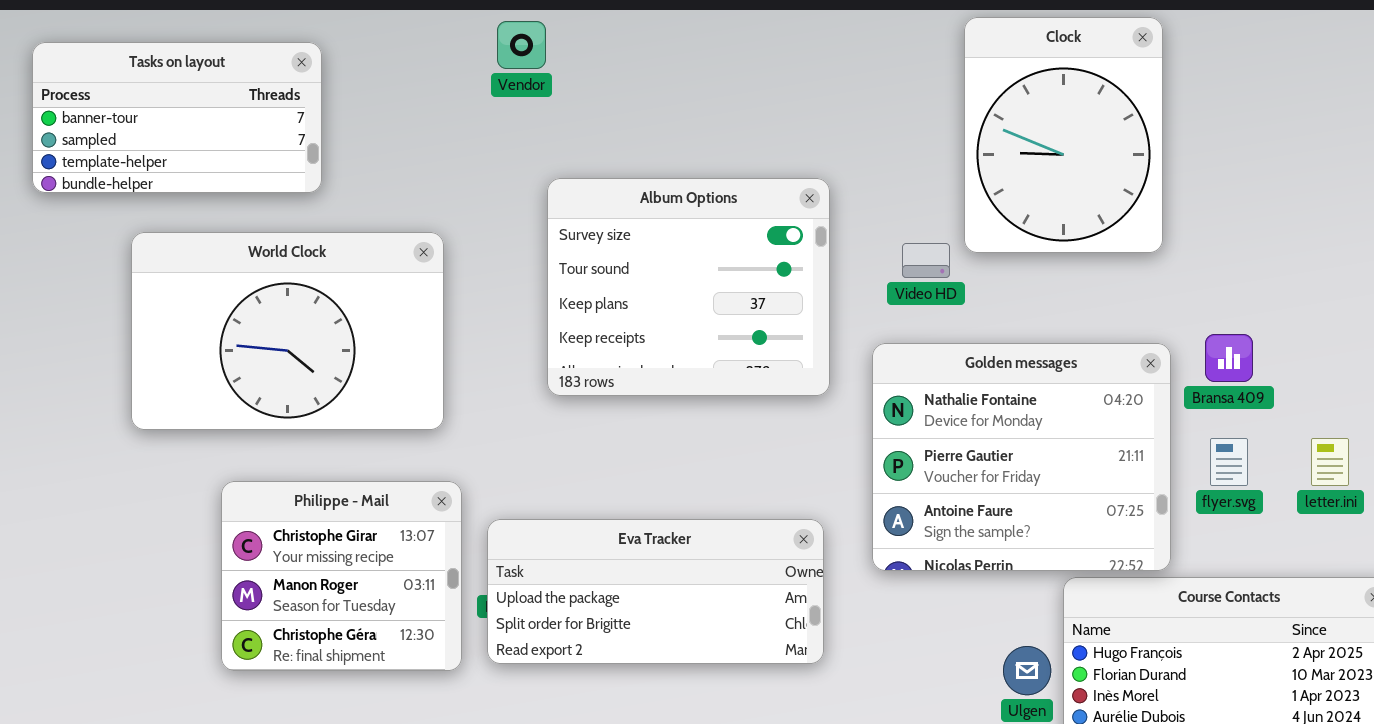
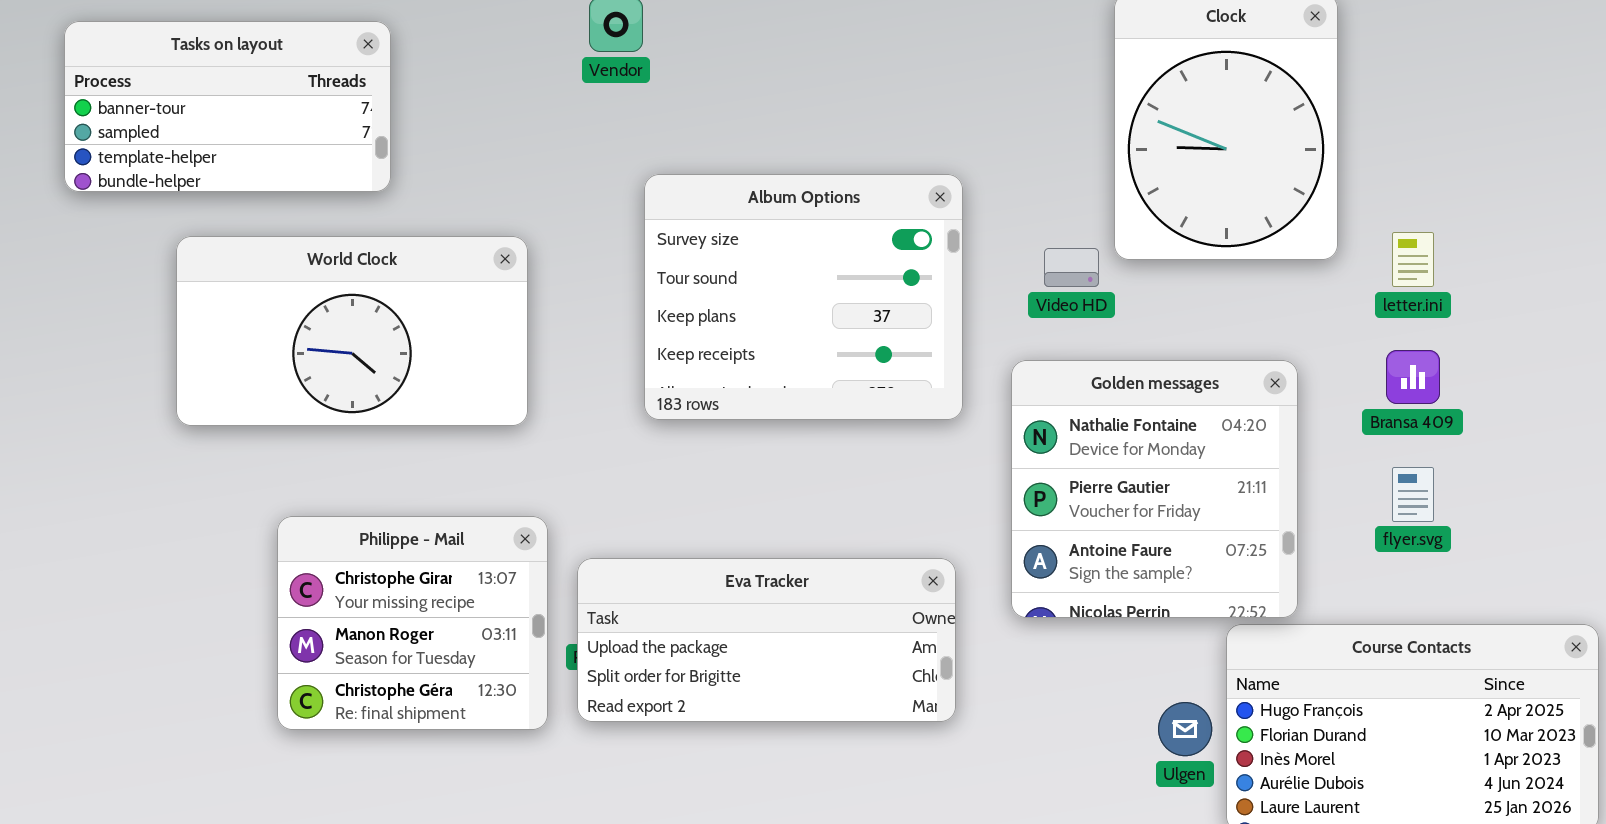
World Clock: [131,232,444,430] -> [176,236,528,426], resized
Golden messages: [872,343,1171,571] -> [1011,360,1298,618], resized
letter.ini: [1311,438,1349,486] -> [1392,232,1434,287], moved

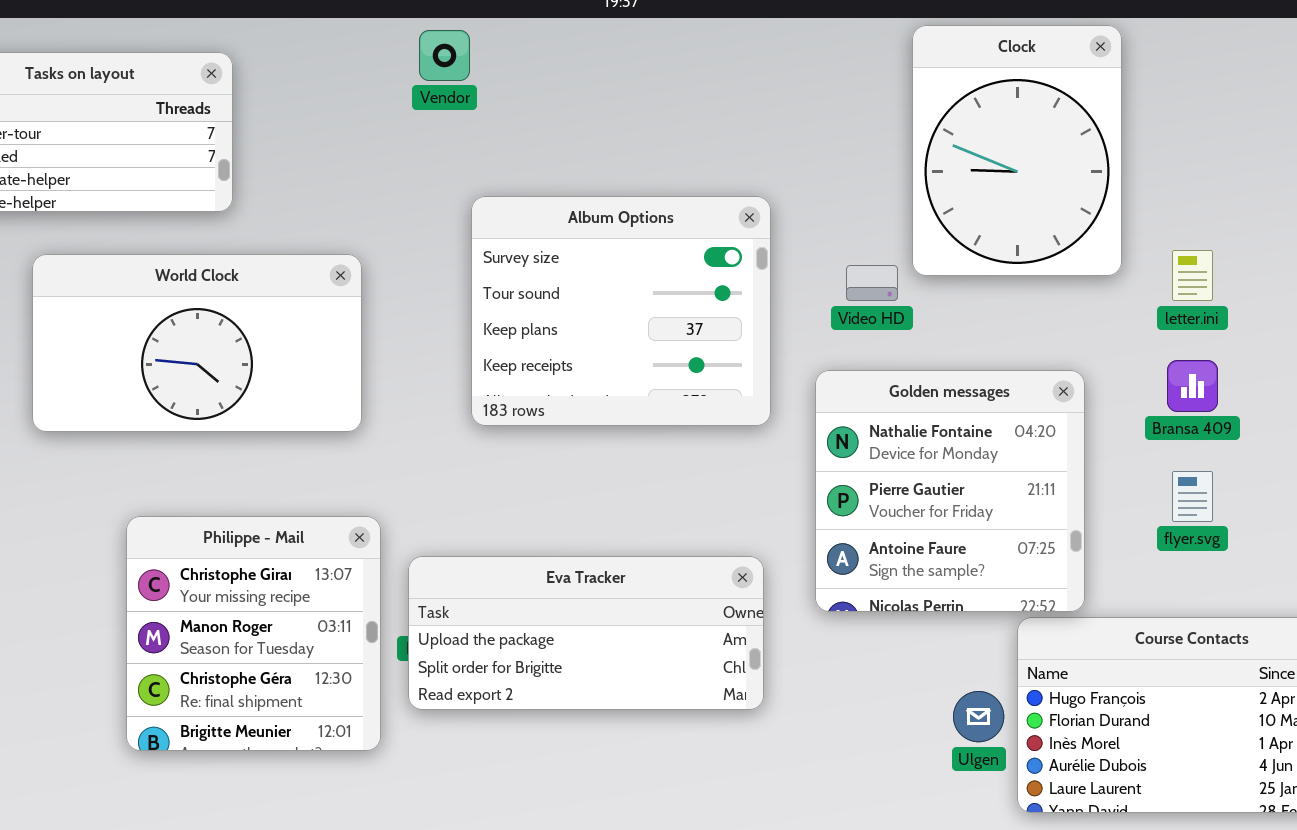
Philippe - Mail: [277,516,548,730] -> [126,516,381,751], resized

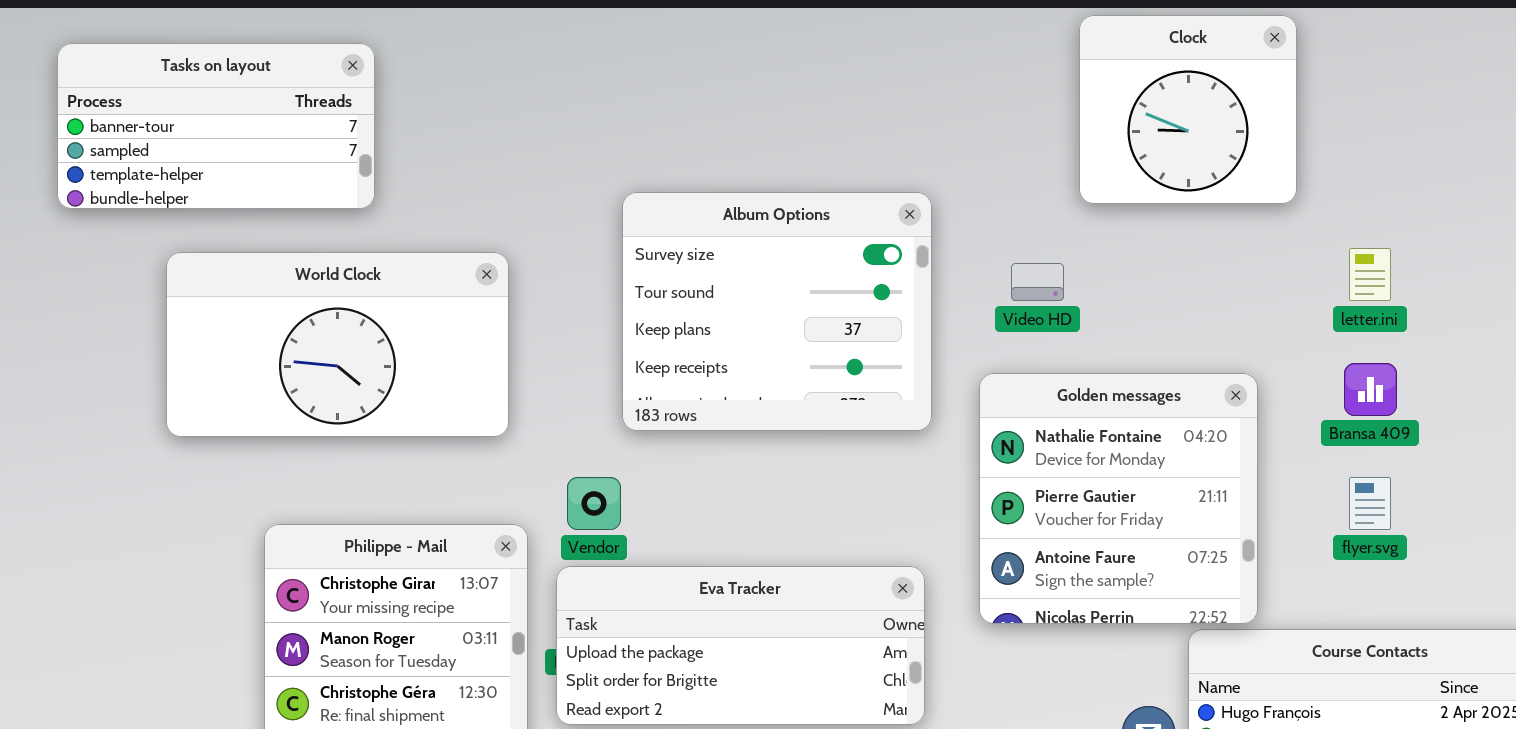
Clock: [912,25,1122,276] -> [1079,15,1297,204], resized
Vendor: [419,30,470,81] -> [567,477,621,530], moved

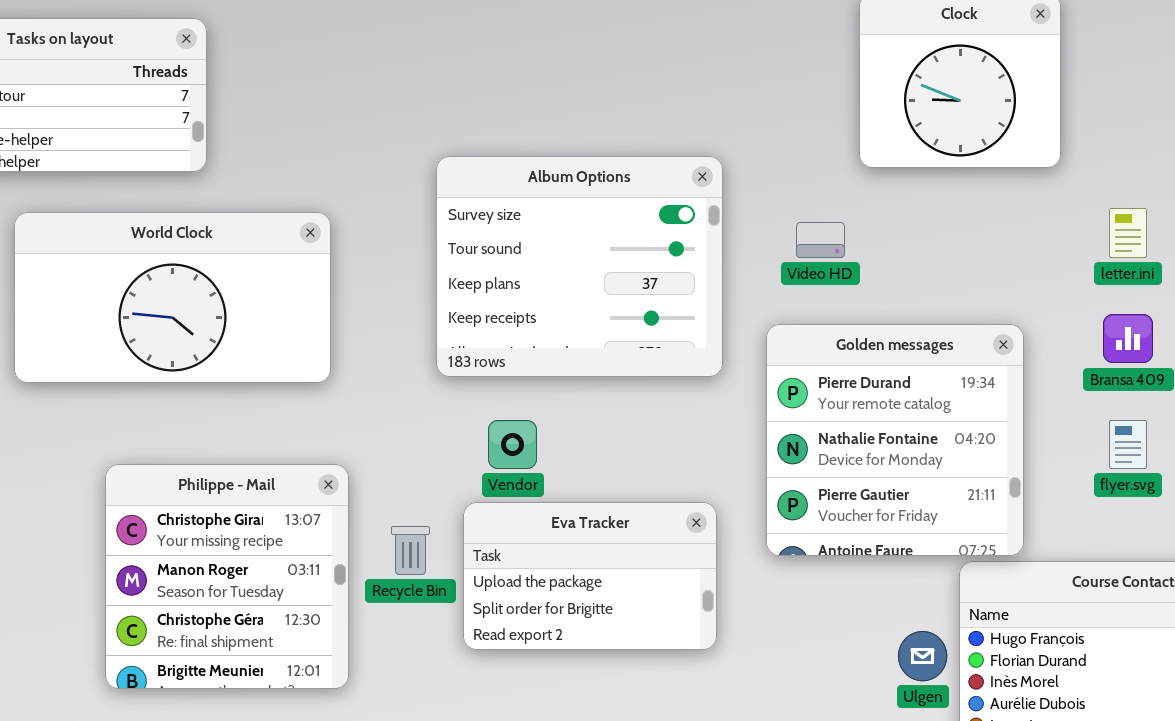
Golden messages: [979,373,1258,624] -> [766,324,1024,556], scrolled up 1 row
Vendor: [567,477,621,530] -> [488,420,537,469], moved
Eva Tracker: [556,566,925,725] -> [463,502,717,650], resized

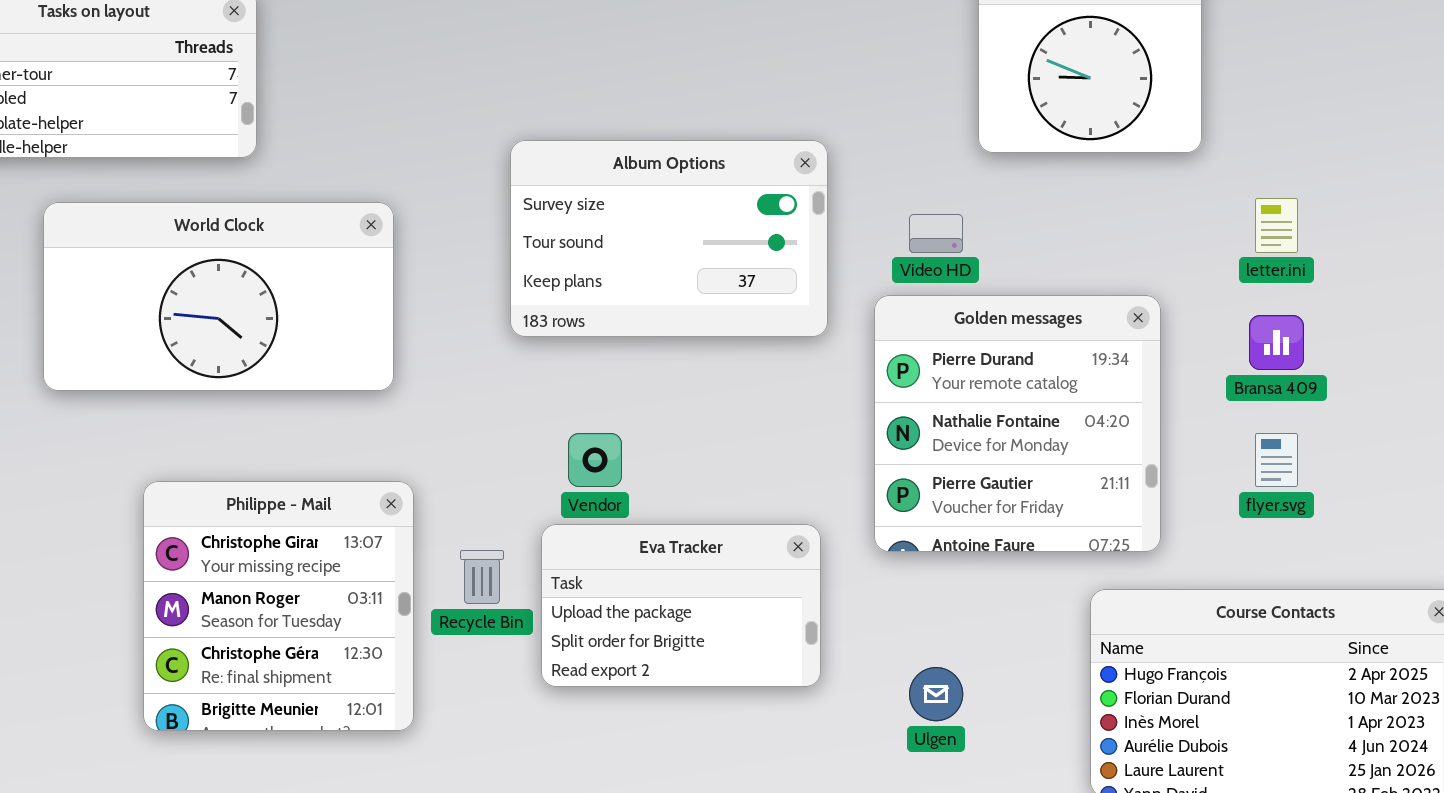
Album Options: [436,156,723,377] -> [510,140,828,337], resized
Golden messages: [766,324,1024,556] -> [874,295,1161,552], moved
Ulgen: [898,631,947,681] -> [909,667,963,721], moved

